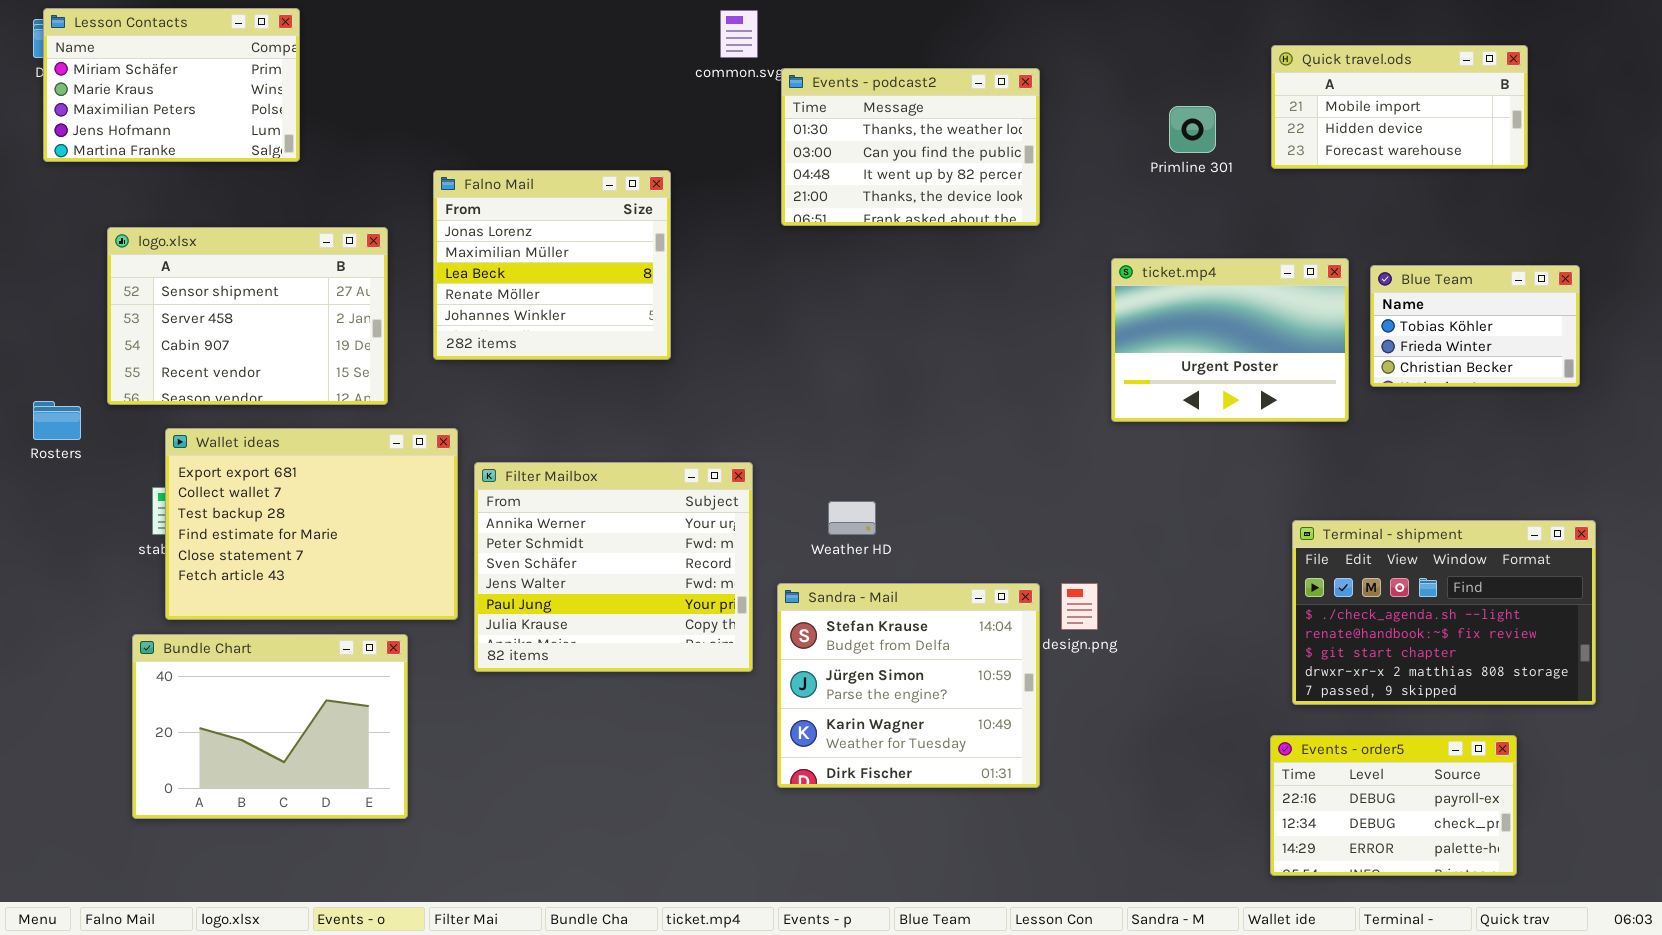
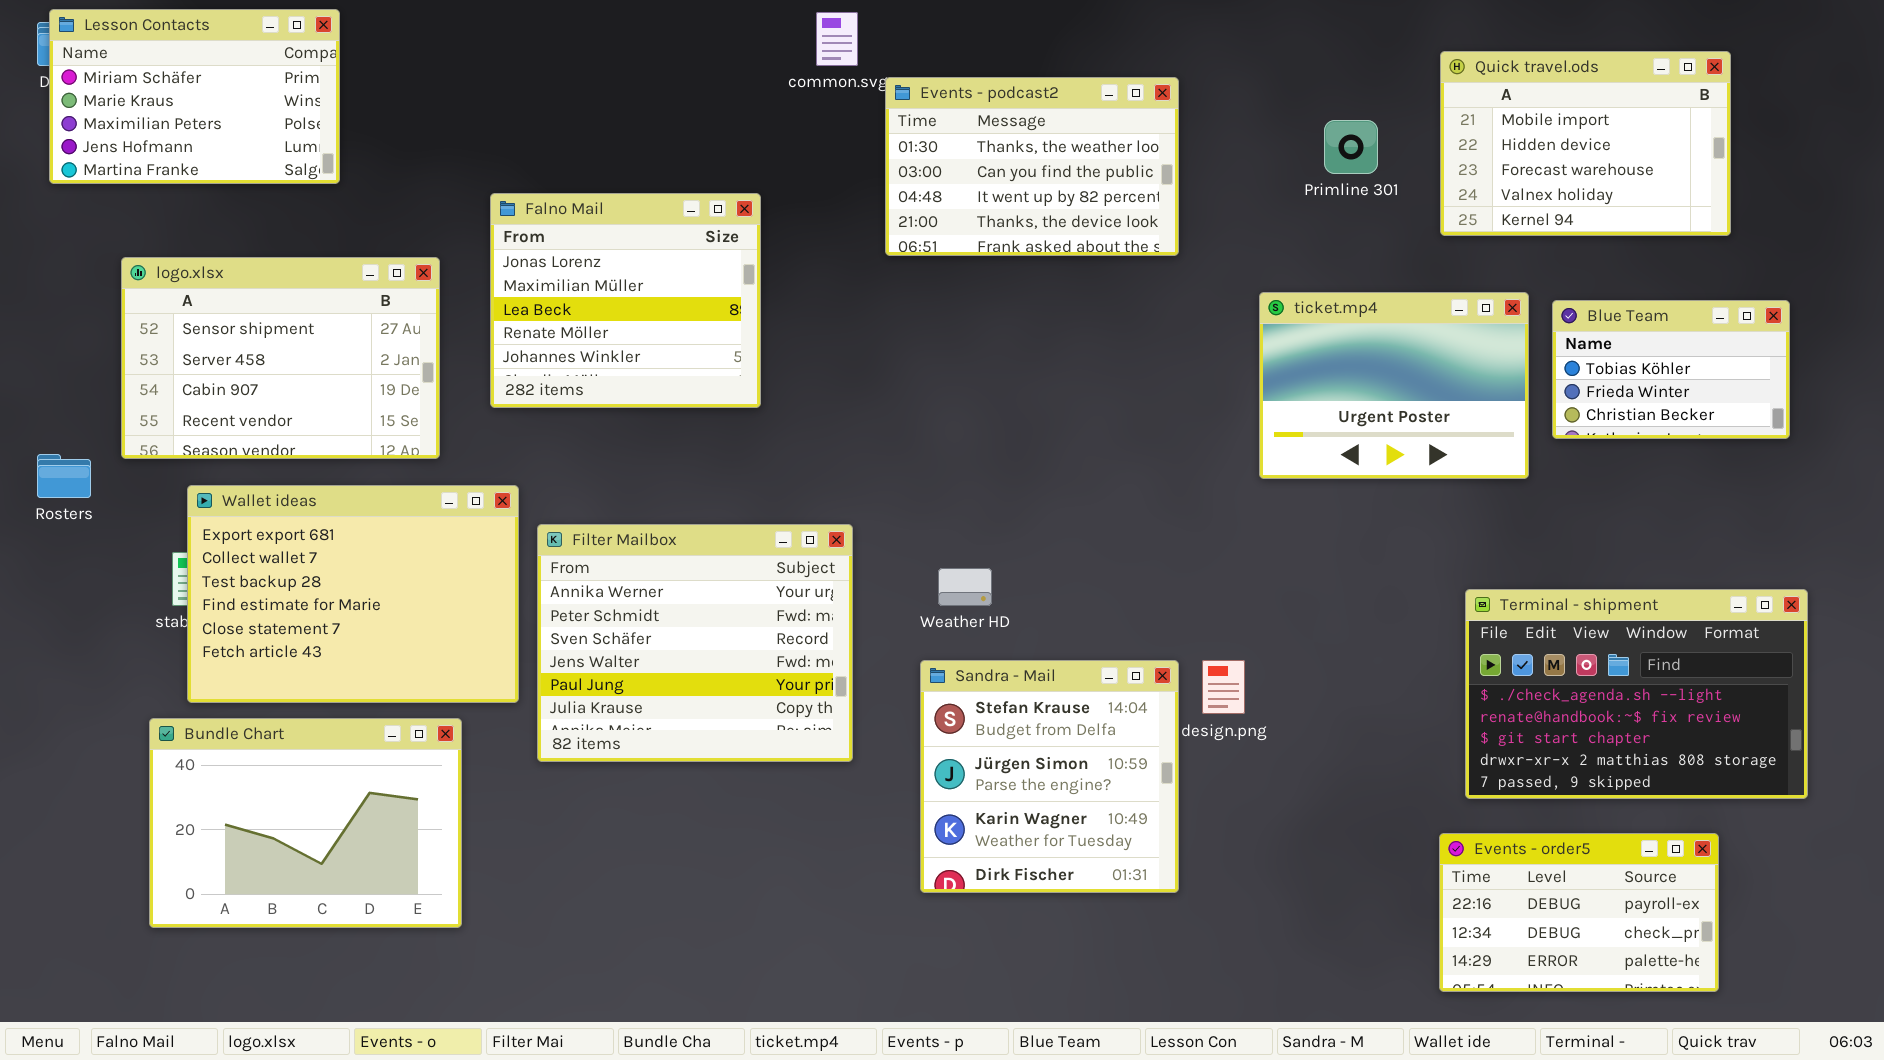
Quick travel.ods: [1271,45,1528,169] -> [1440,51,1731,236], resized
Sandra - Mail: [777,583,1040,788] -> [920,660,1179,893], resized

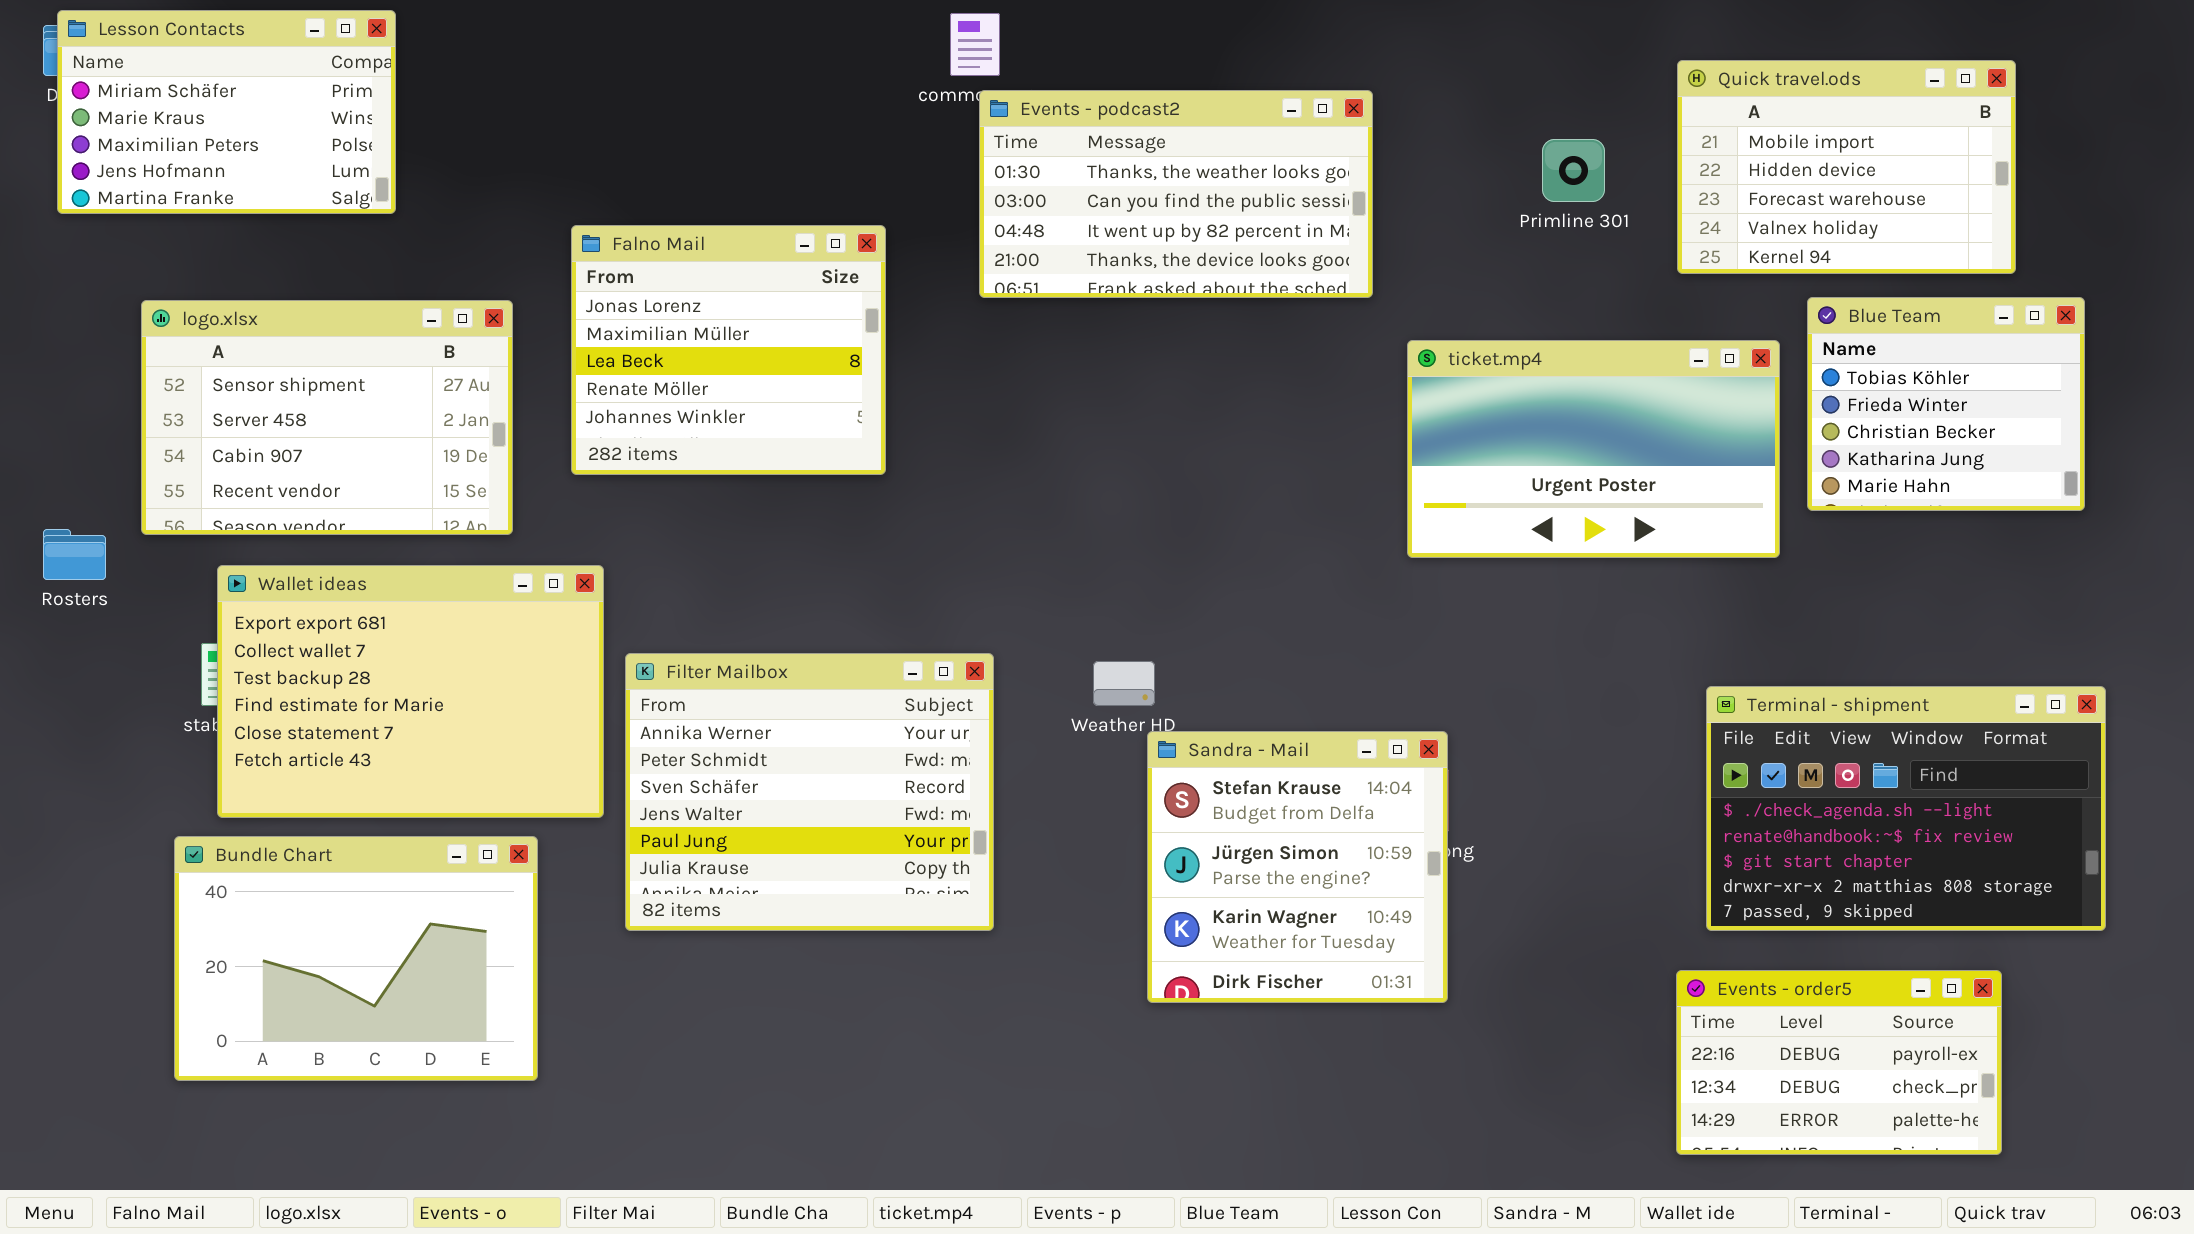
Events - podcast2: [885,77,1179,256] -> [979,90,1373,298], resized
ticket.mp4: [1259,292,1529,479] -> [1407,340,1780,558], resized
Blue Team: [1552,300,1790,439] -> [1807,297,2085,511], resized
Filter Mailbox: [537,524,853,762] -> [625,653,994,931], moved
Sandra - Mail: [920,660,1179,893] -> [1147,731,1448,1003], moved

